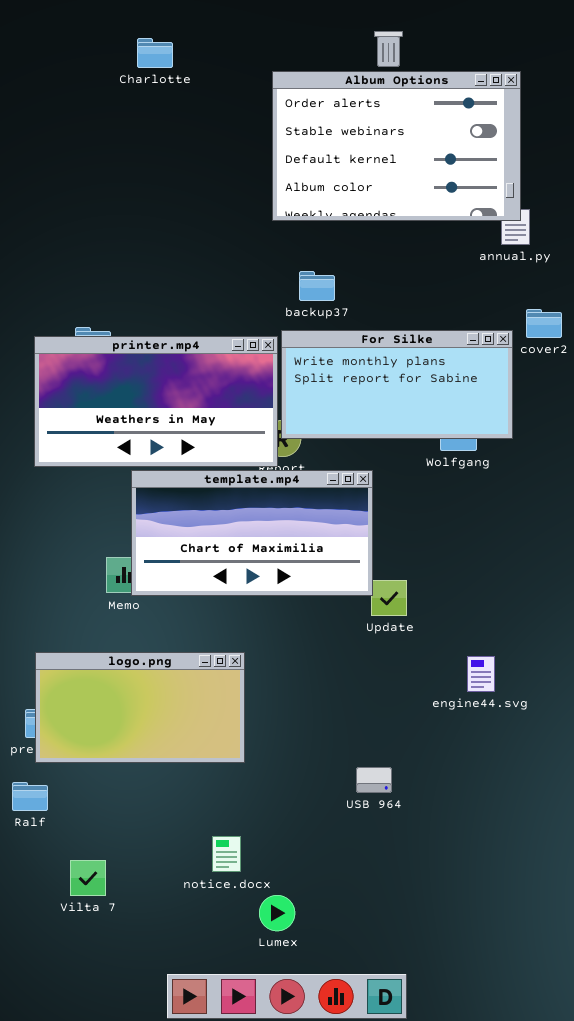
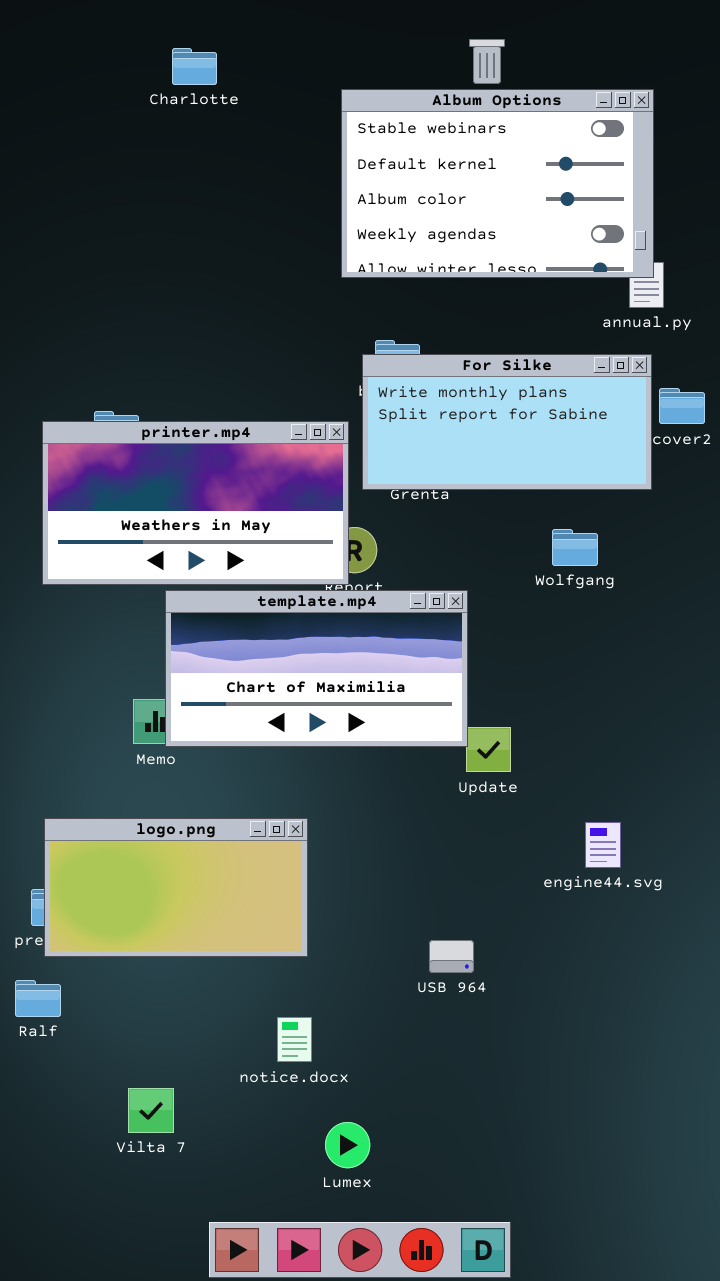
Album Options: [272,71,521,221] -> [341,89,654,278], scrolled down 1 row
For Silke: [281,330,513,439] -> [362,354,652,490], moved
USB 964: [356,767,392,793] -> [429,940,474,973], moved
notice.docx: [212,836,241,872] -> [277,1017,312,1062], moved
Vilta 7: [70,860,106,896] -> [128,1088,174,1133], moved

